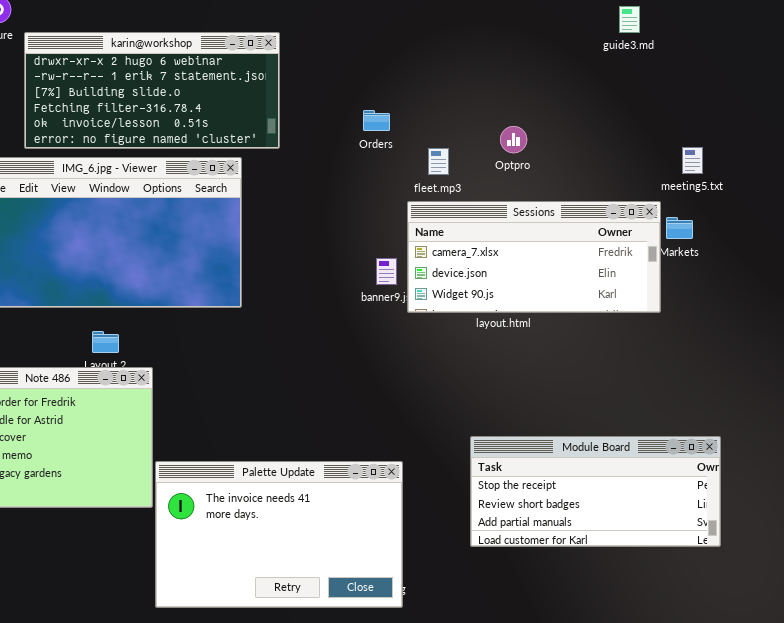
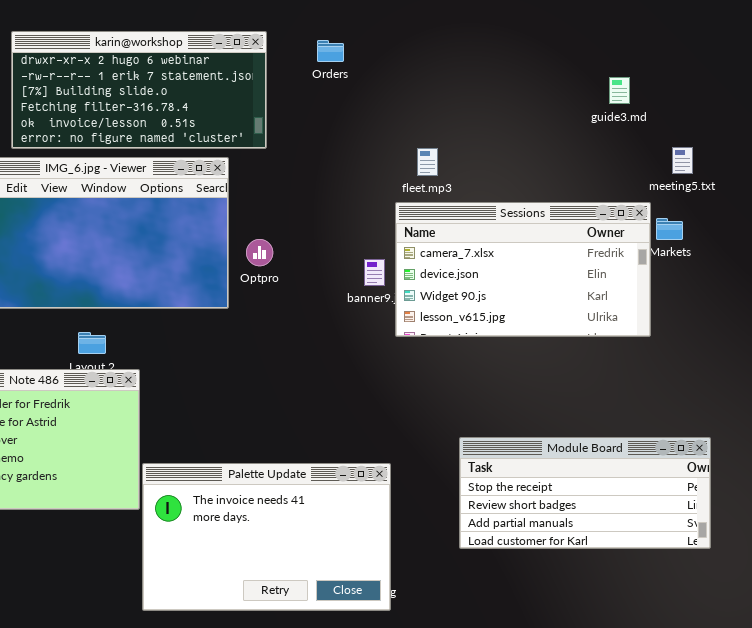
guide3.md: [619,6,640,33] -> [609,77,630,104], moved
Orders: [363,110,390,131] -> [317,40,344,62], moved
Optpro: [500,126,527,153] -> [246,239,273,266], moved
Sessions: [407,201,661,313] -> [395,202,651,337], resized

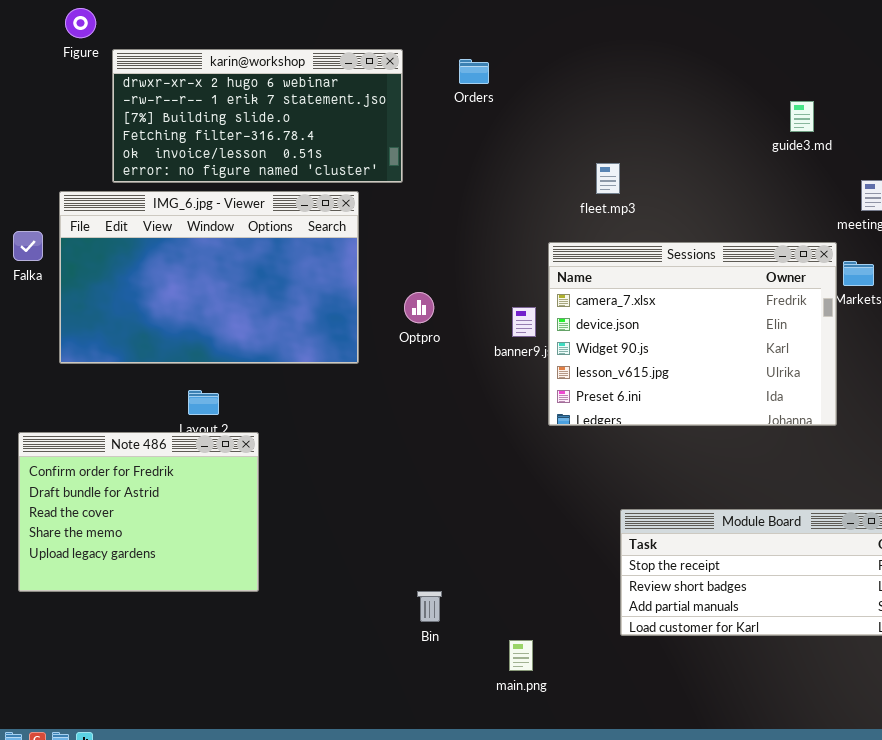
fleet.mp3: [417,148,438,176] -> [596,163,620,194], moved
Sessions: [395,202,651,337] -> [548,242,837,426], resized
Optpro: [246,239,273,266] -> [404,292,434,323], moved
Palette Update: [142,463,391,611] -> none, closed

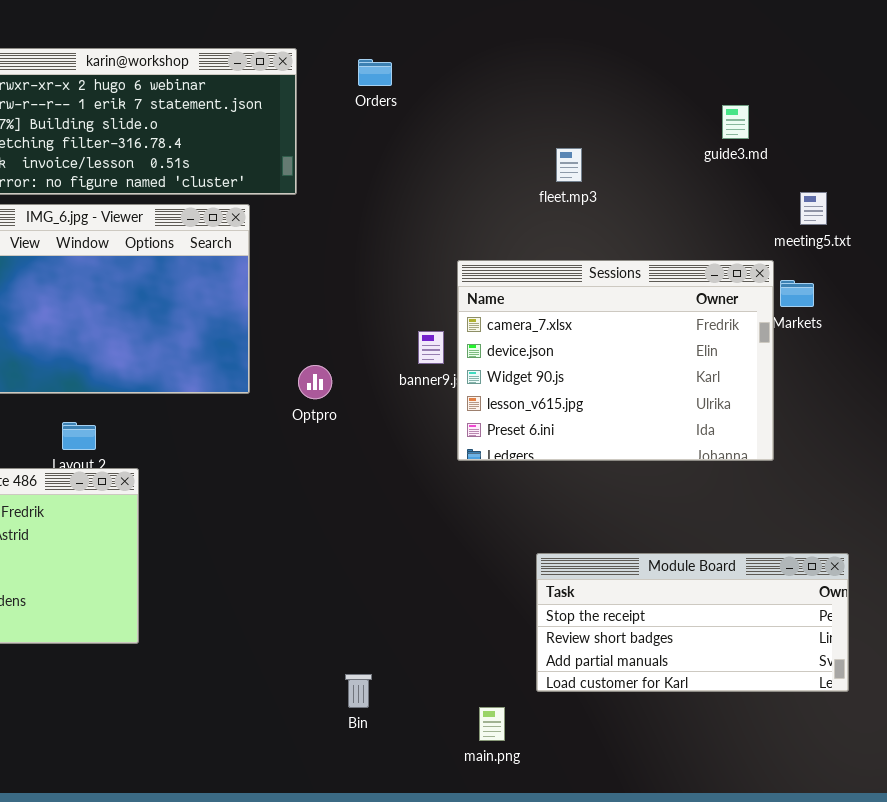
fleet.mp3: [596,163,620,194] -> [556,148,582,182], moved
Optpro: [404,292,434,323] -> [298,365,332,399], moved
Bin: [417,591,442,622] -> [345,674,372,708], moved
main.png: [509,640,533,671] -> [479,707,505,741], moved

